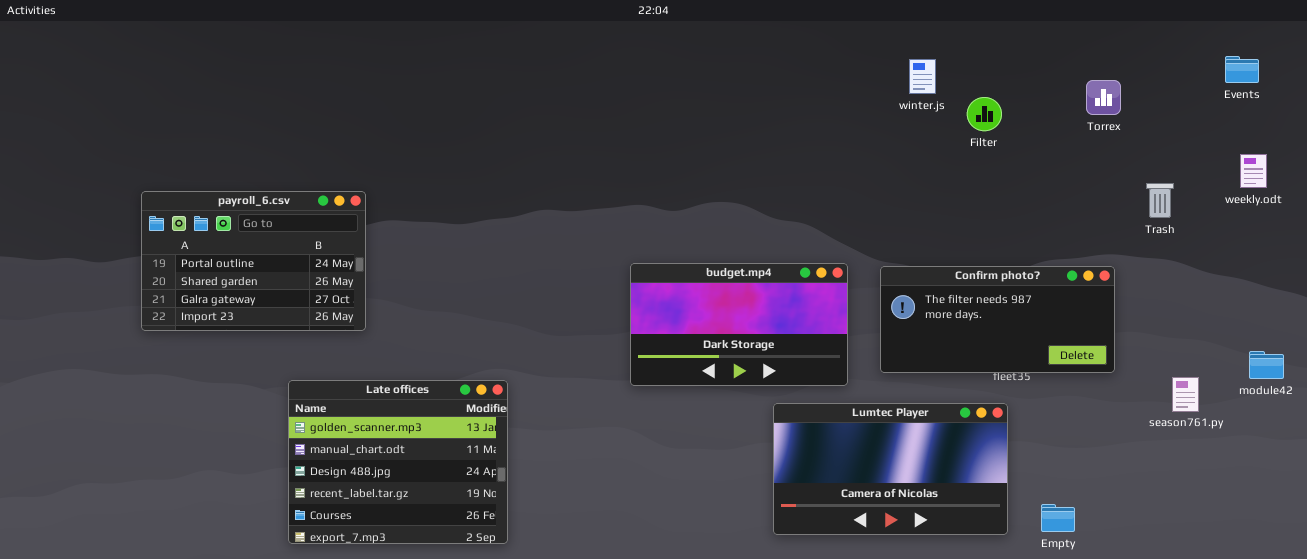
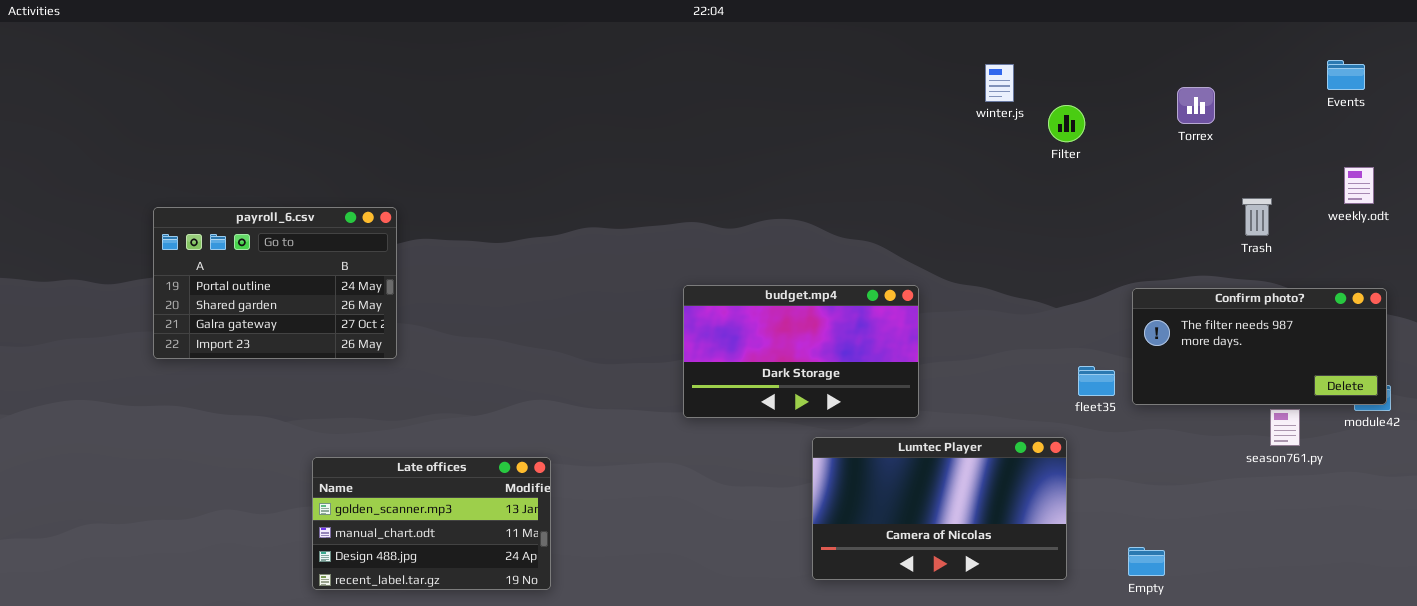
Confirm photo?: [880,266,1115,373] -> [1132,288,1387,405], moved
Late offices: [288,380,508,544] -> [312,457,551,590], resized
Lumtec Player: [773,403,1008,535] -> [812,437,1067,580], moved

